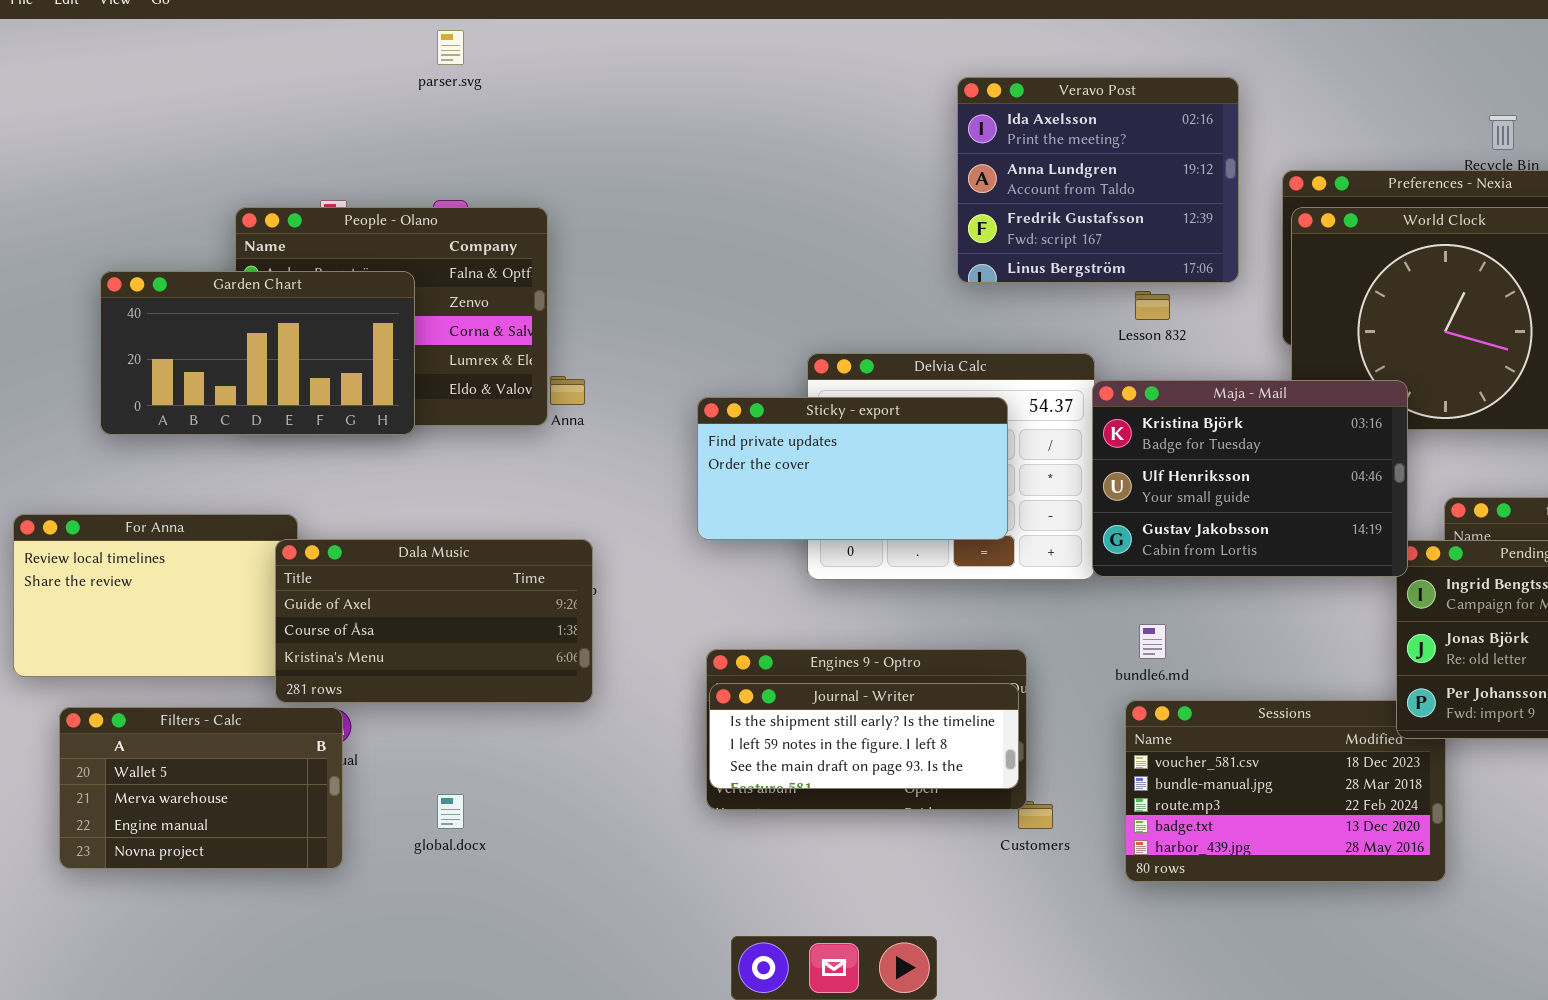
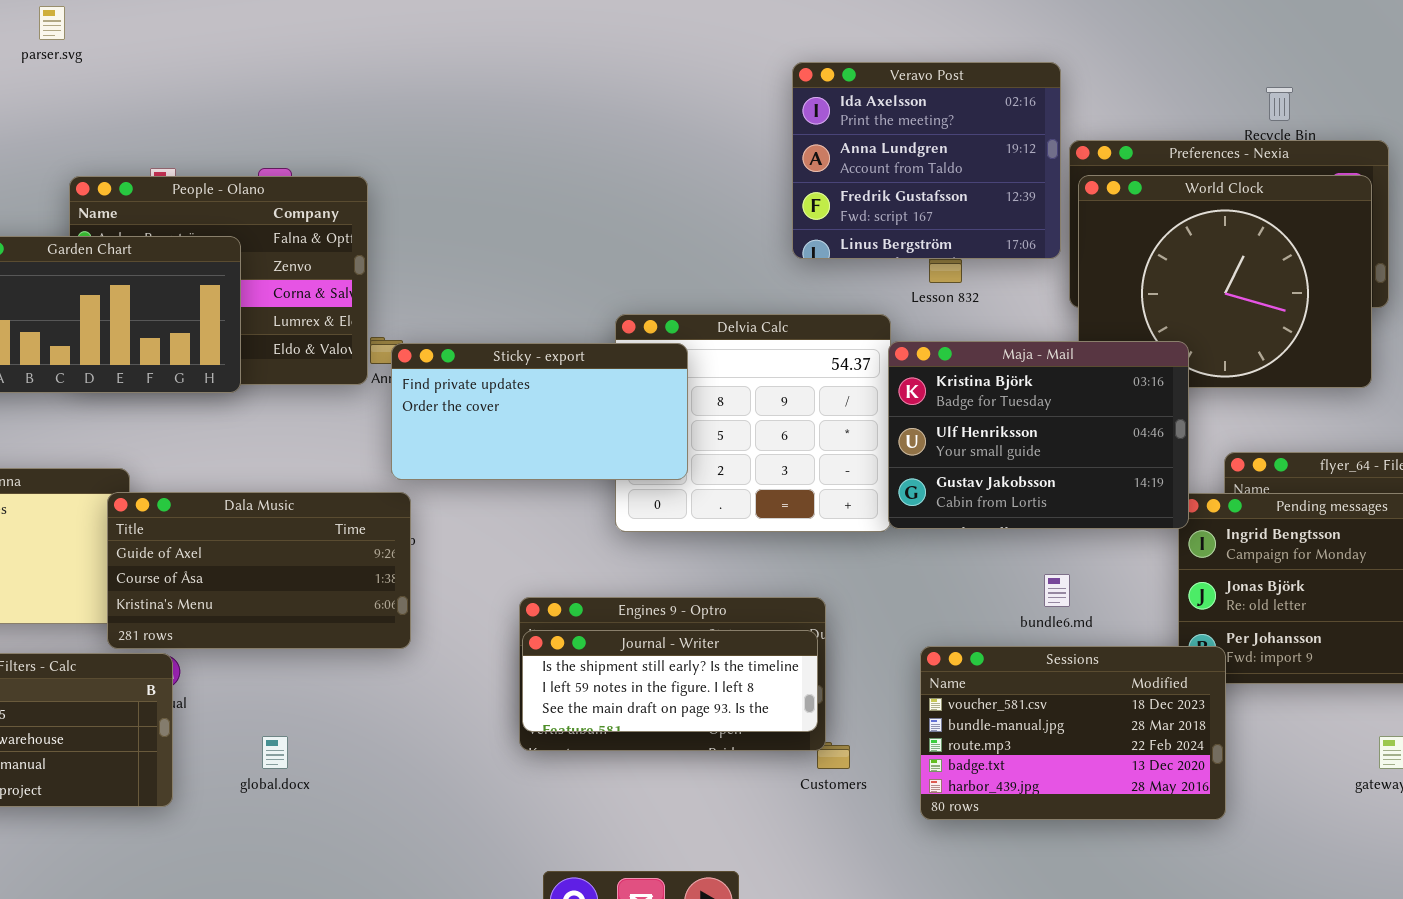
parser.svg: [437,30,464,65] -> [39,6,65,40], moved
Veravo Post: [957,77,1239,283] -> [792,62,1061,259], moved
Sticky - export: [697,397,1008,540] -> [391,343,688,480], moved
bundle6.md: [1139,624,1166,659] -> [1044,574,1070,607], moved
Sessions: [1125,700,1446,882] -> [920,646,1226,820], raised

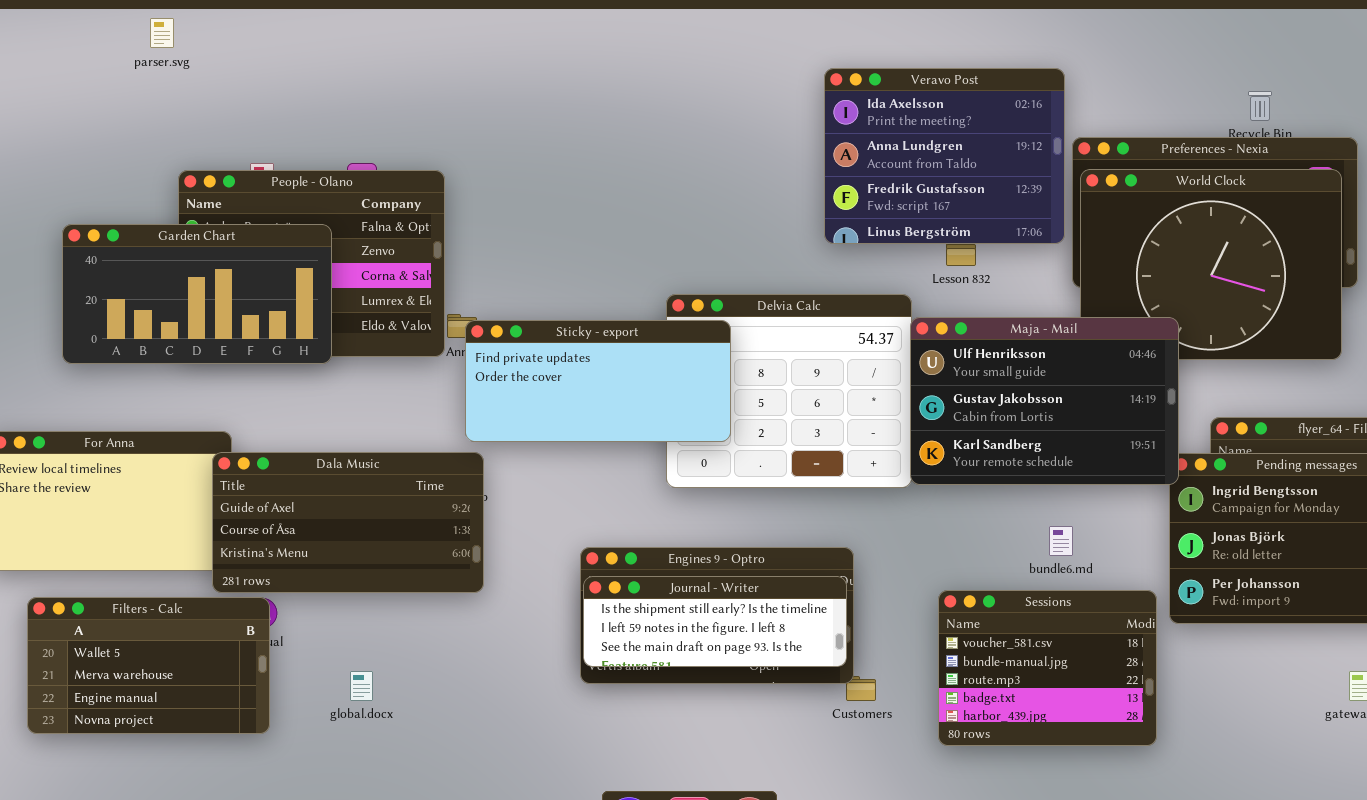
Maja - Mail: [888,341,1189,529] -> [910,317,1179,485], scrolled down 1 row
Sessions: [920,646,1226,820] -> [938,590,1157,746], resized

